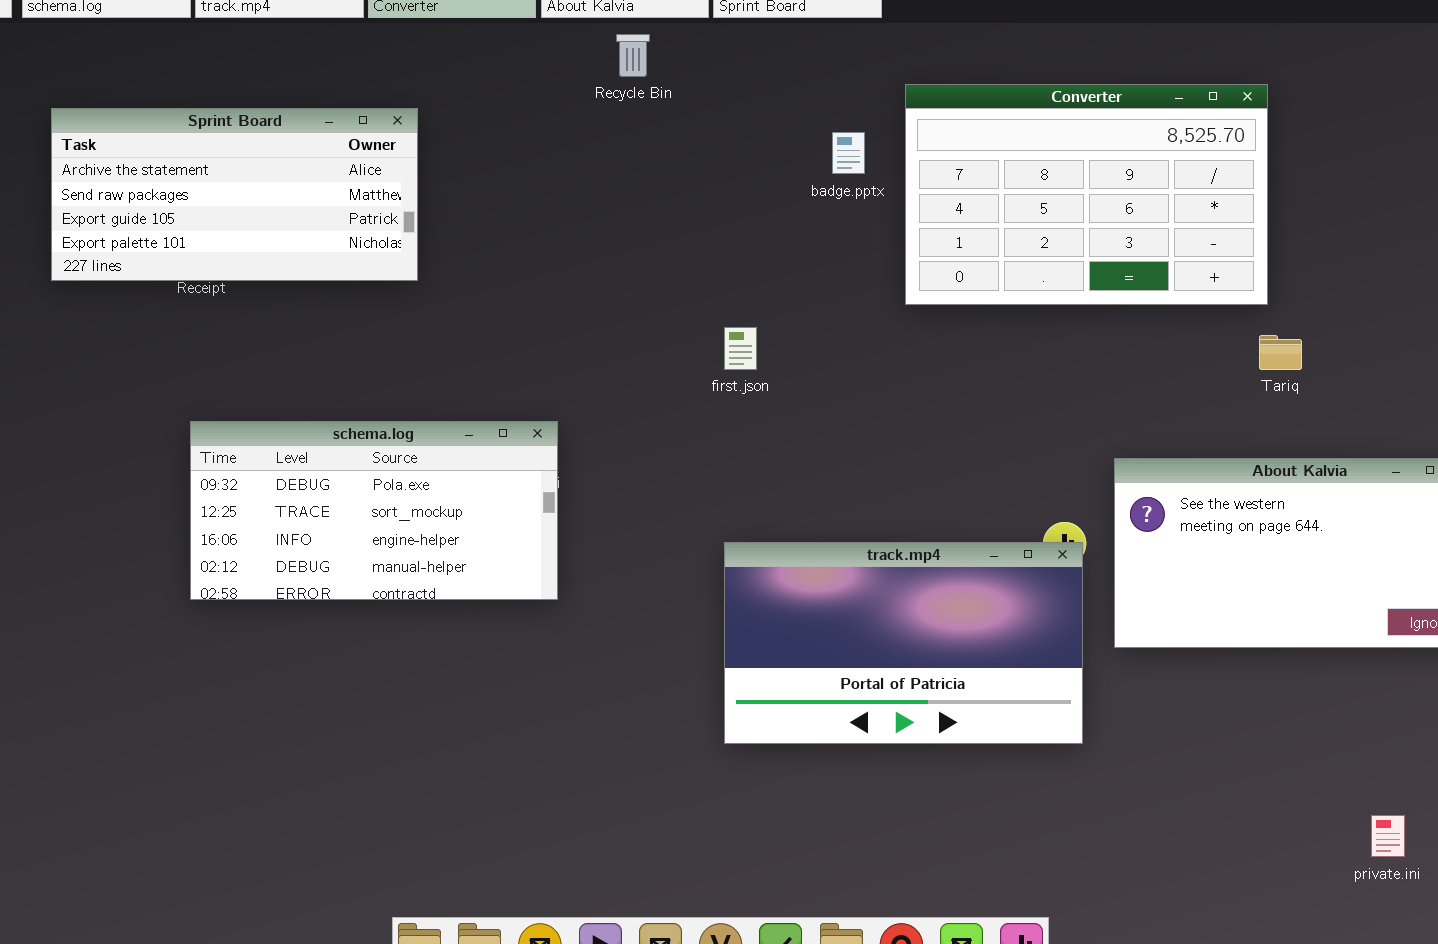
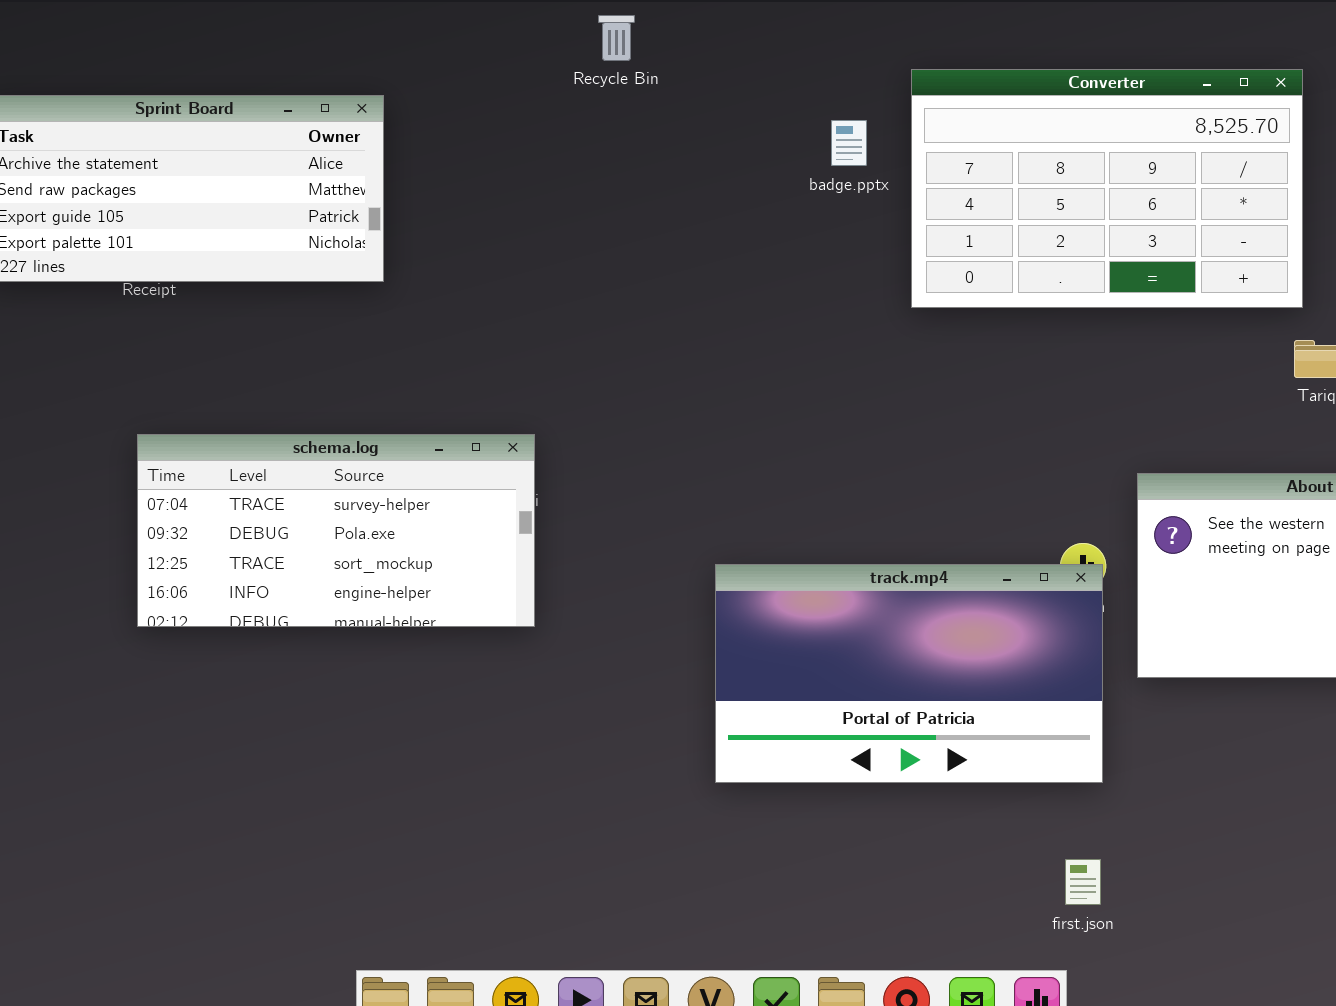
first.json: [724,327,757,370] -> [1065,859,1101,905], moved
schema.log: [190,421,558,600] -> [137,434,535,627], scrolled up 1 row

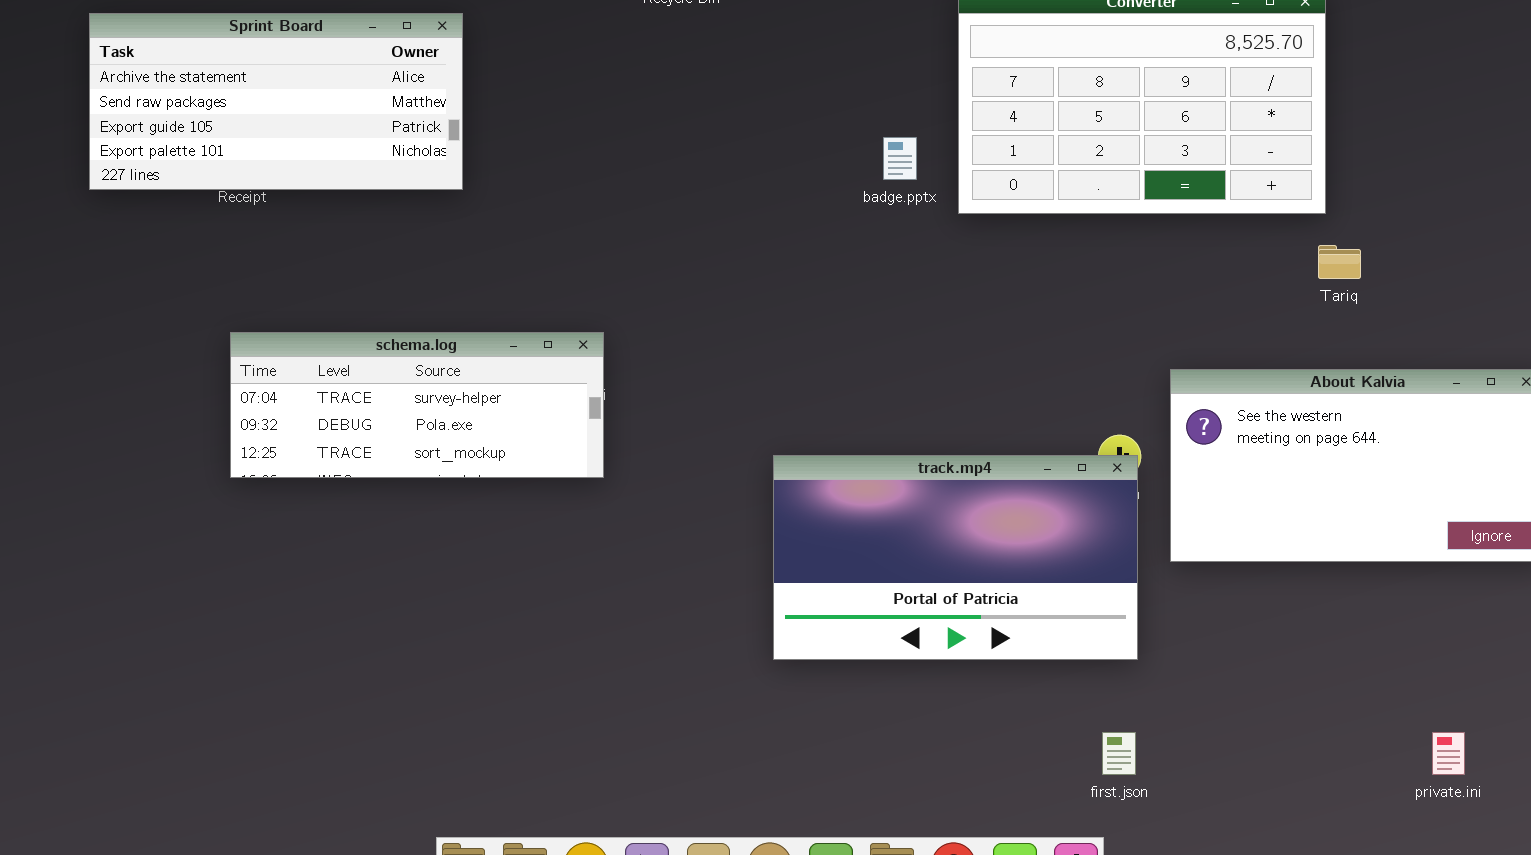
badge.pptx: [831,120,867,166] -> [883,137,917,180], moved
schema.log: [137,434,535,627] -> [230,332,604,478], resized

